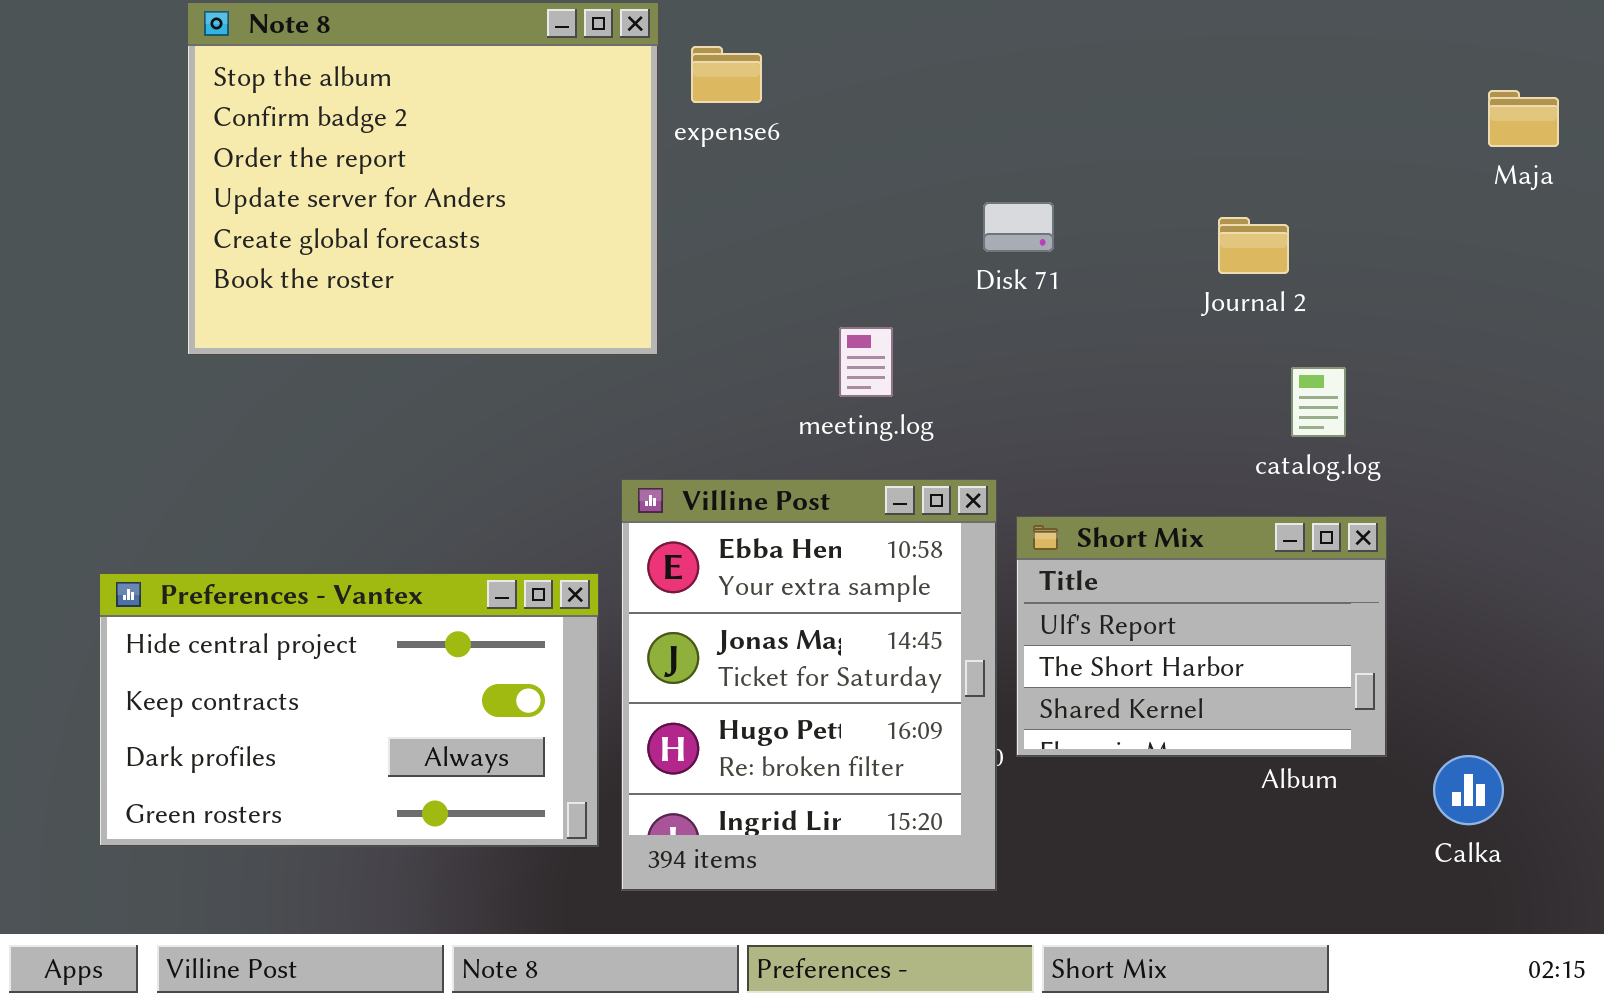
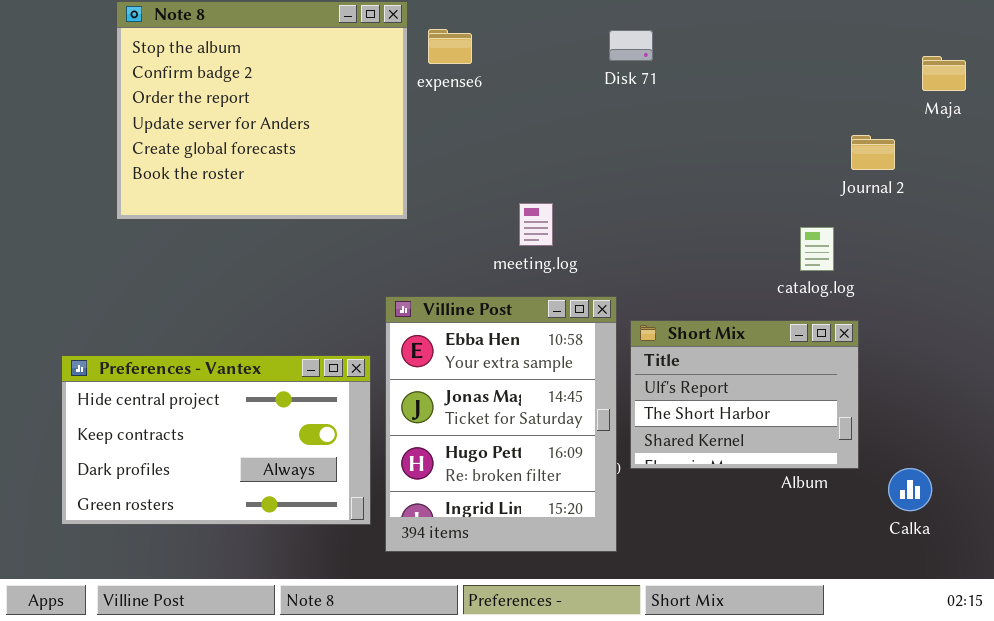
Disk 71: [983,202,1054,252] -> [609,30,653,61], moved
Journal 2: [1218,217,1289,274] -> [851,135,895,170], moved

